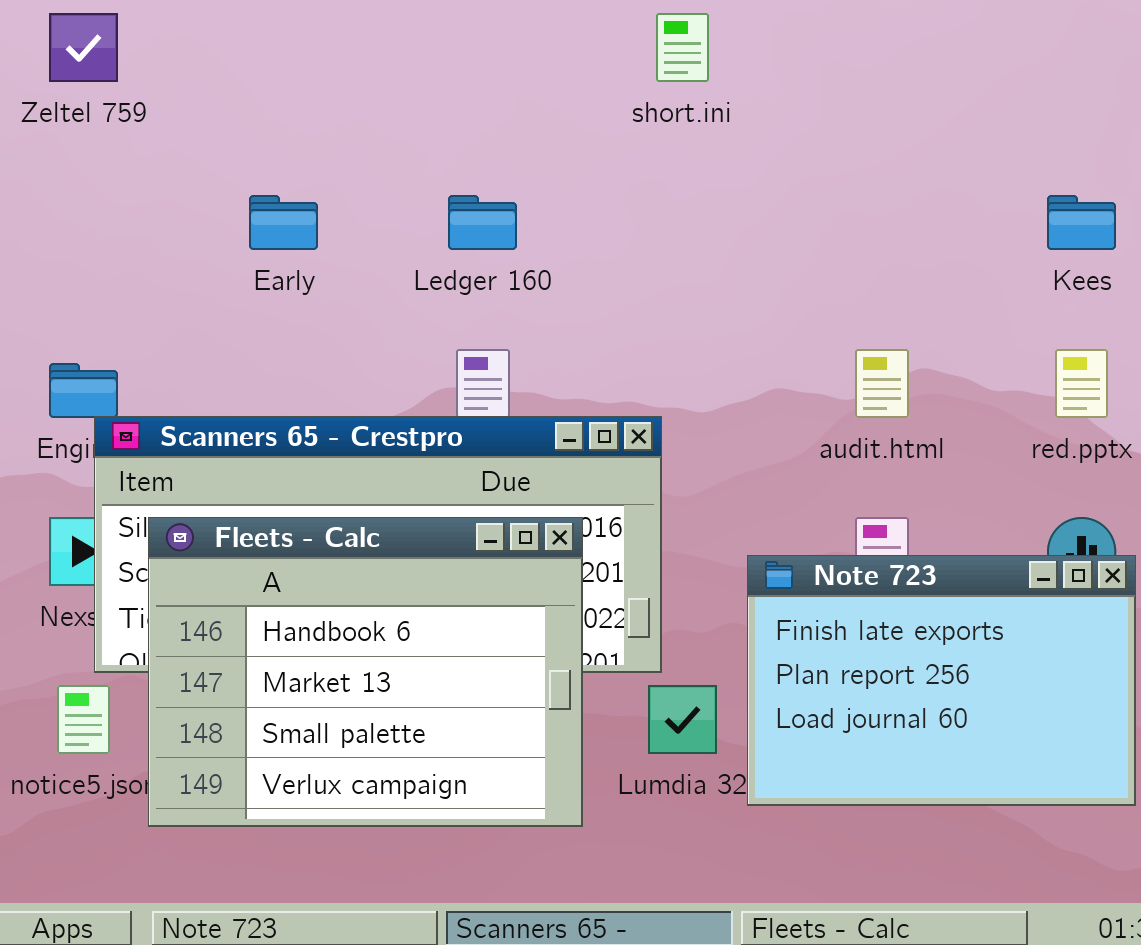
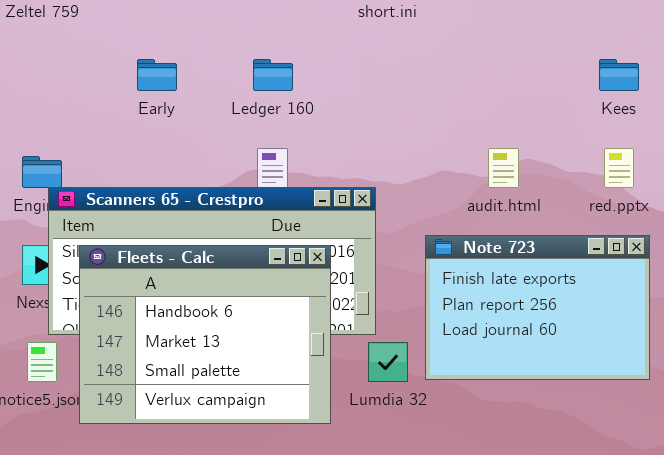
Note 723: [747,555,1136,806] -> [425,235,650,380], moved

